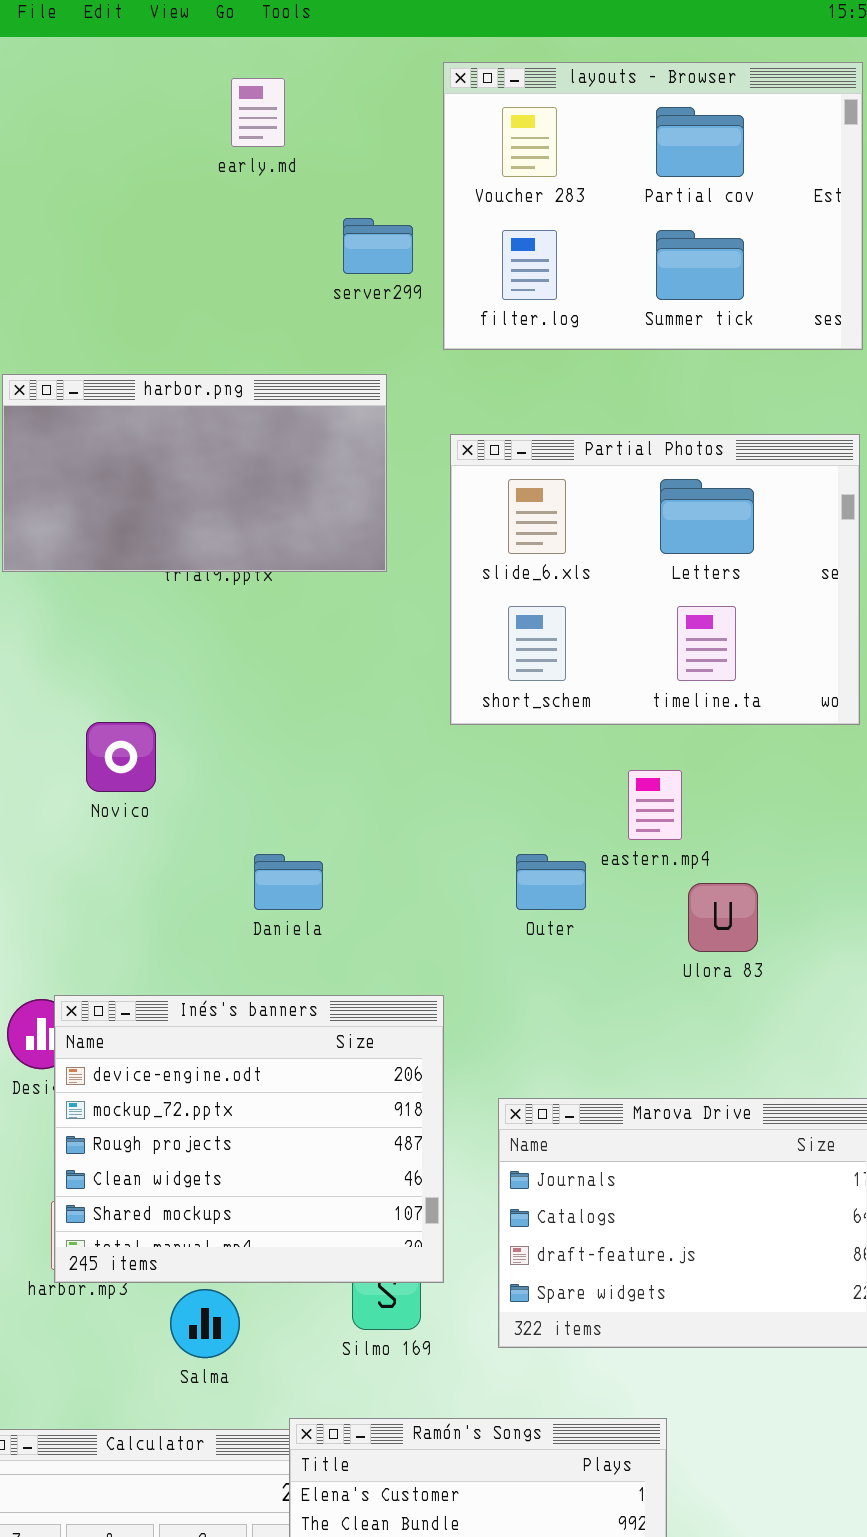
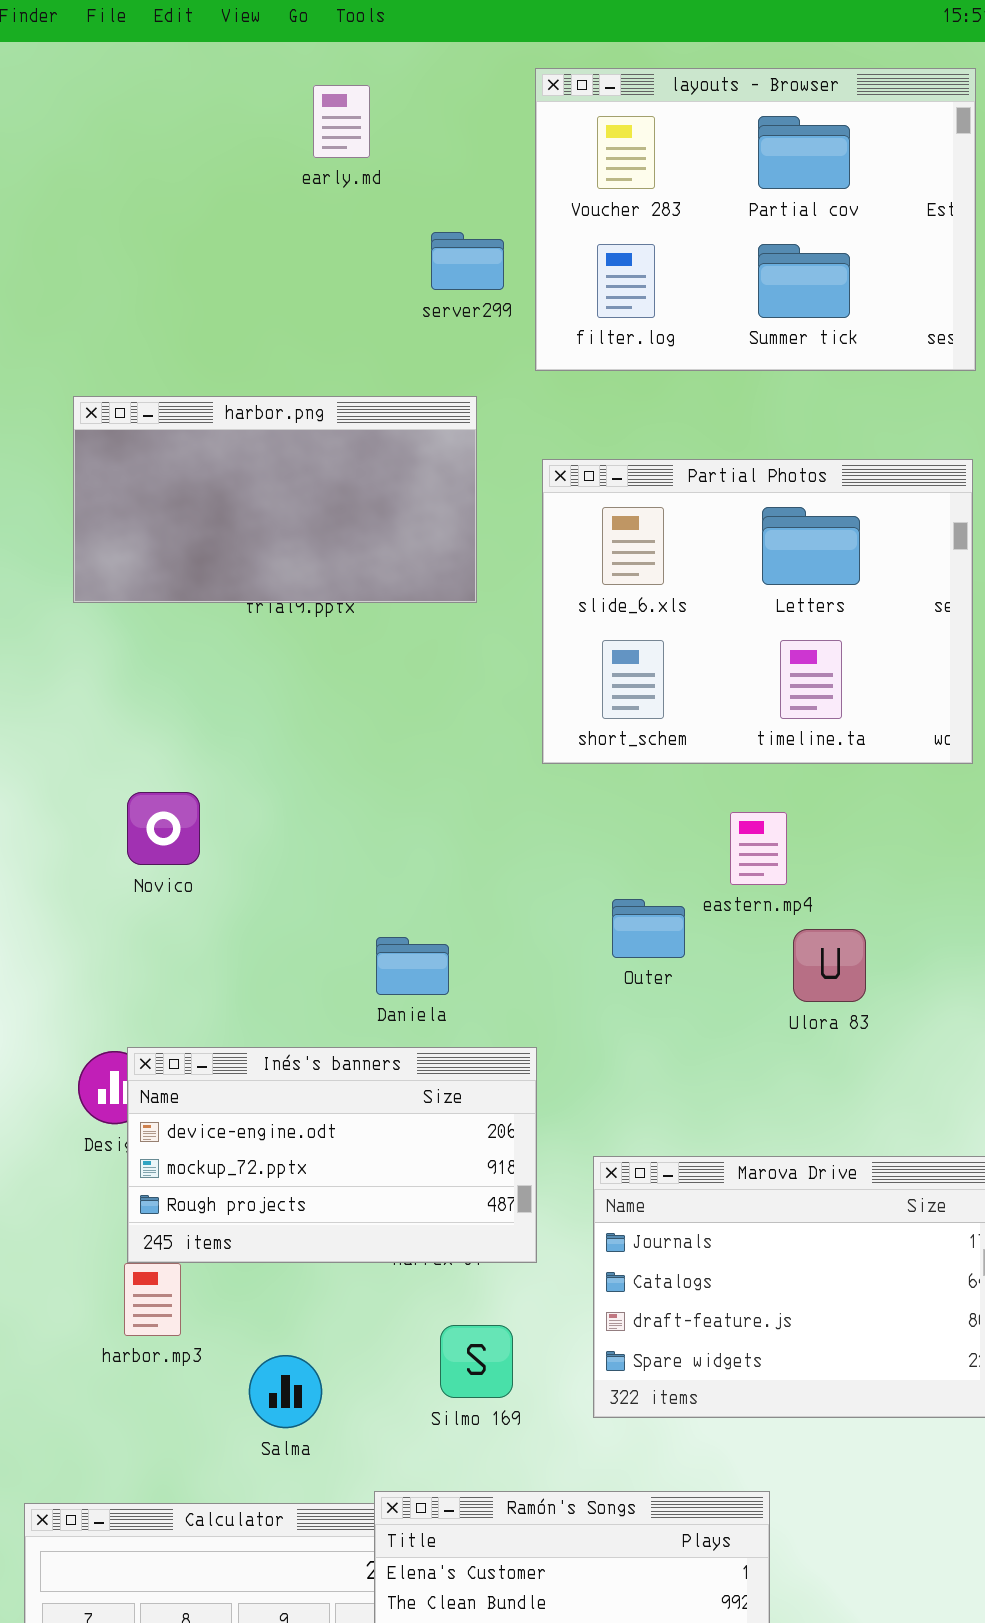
Novico: [86,722,156,792] -> [127,792,200,865], moved
Daniela: [254,854,323,910] -> [376,937,449,995], moved
Inés's banners: [54,995,444,1283] -> [127,1047,537,1263], resized

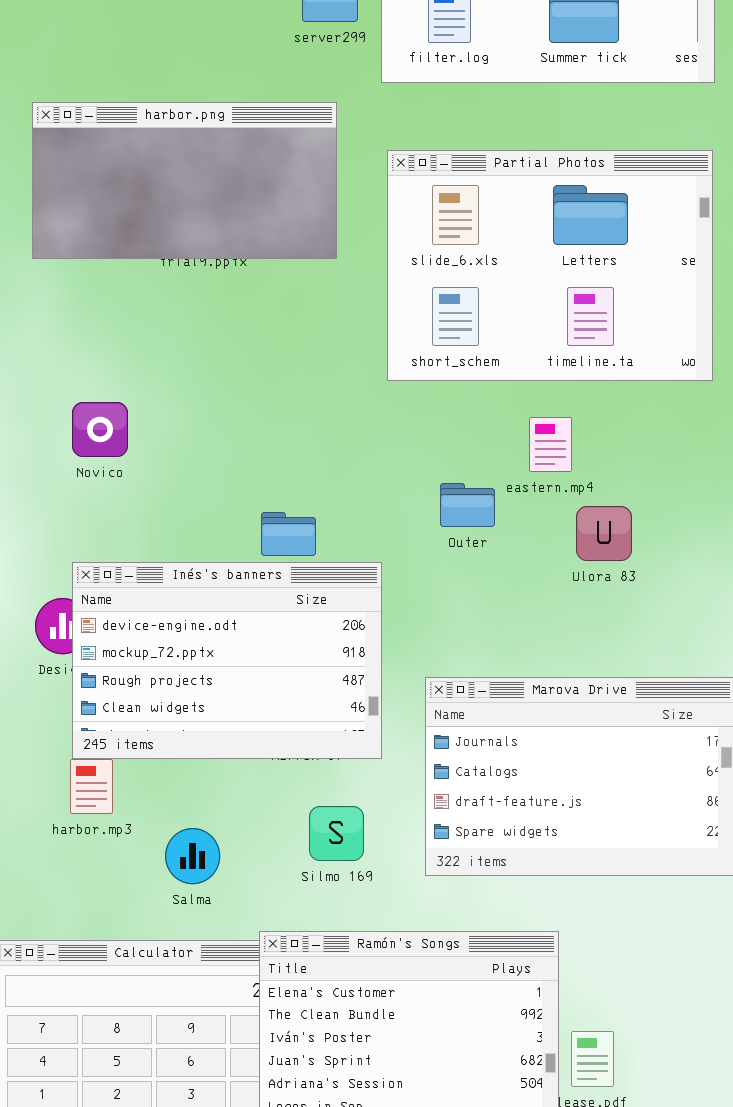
Inés's banners: [127,1047,537,1263] -> [72,562,382,759], resized

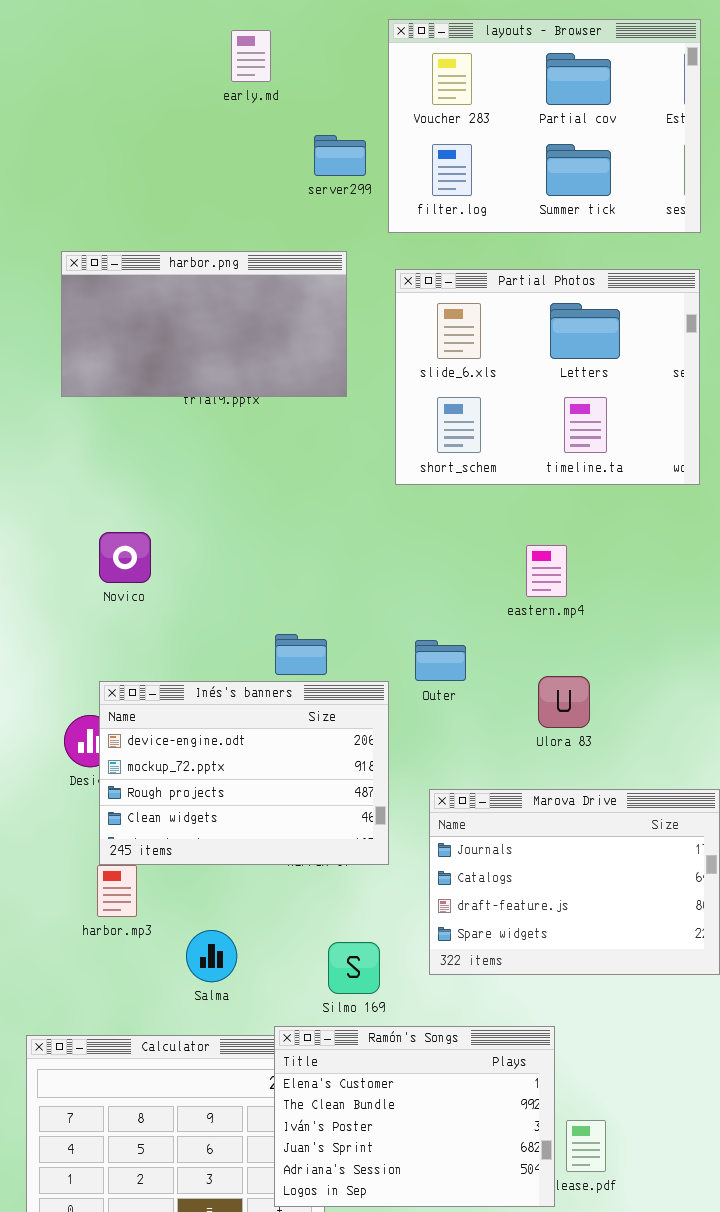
Partial Photos: [387,150,713,381] -> [395,269,700,485], moved
Outer: [440,483,495,527] -> [415,640,466,681], moved
Ulora 83: [576,506,632,561] -> [538,676,590,728], moved
Silmo 169: [309,806,364,861] -> [328,942,380,994], moved

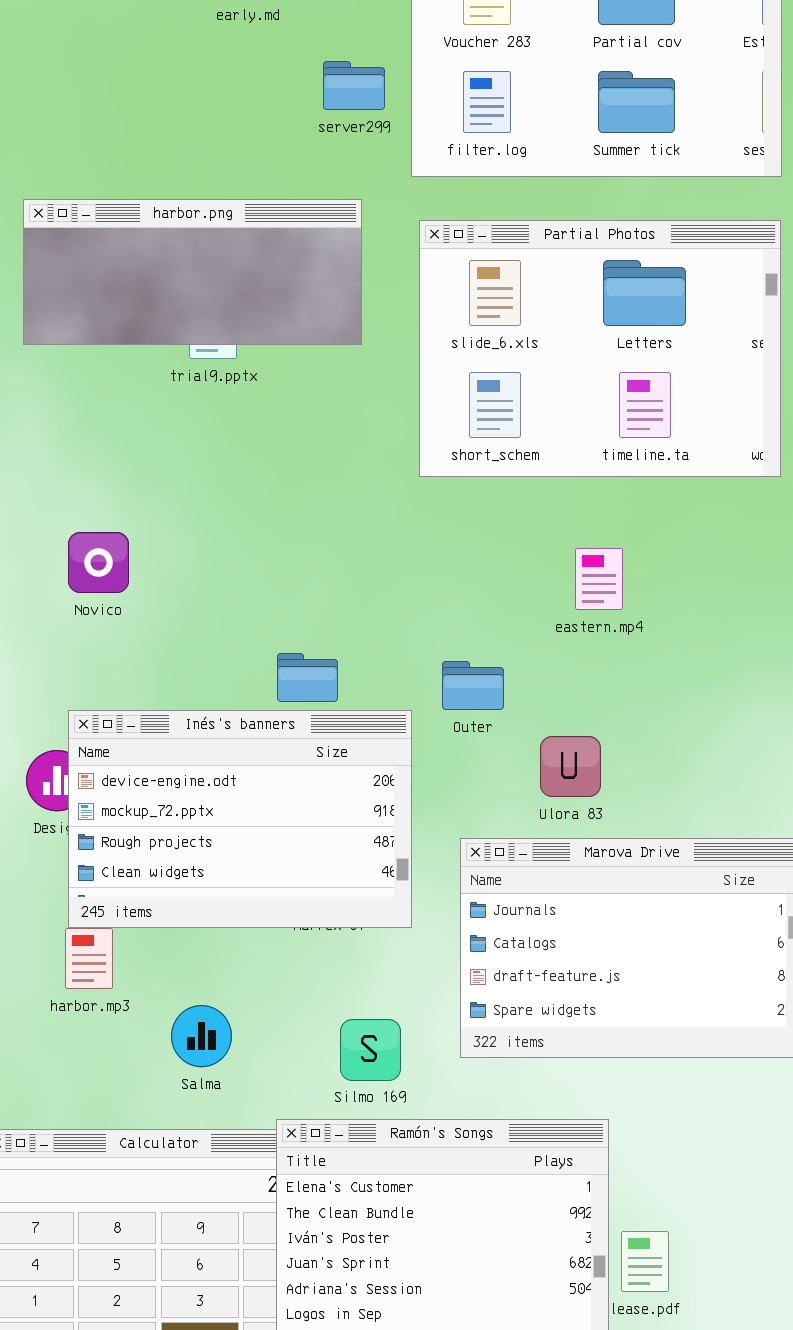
harbor.png: [61,251,347,397] -> [23,199,362,345], resized
Ulora 83: [538,676,590,728] -> [540,736,601,797], moved

